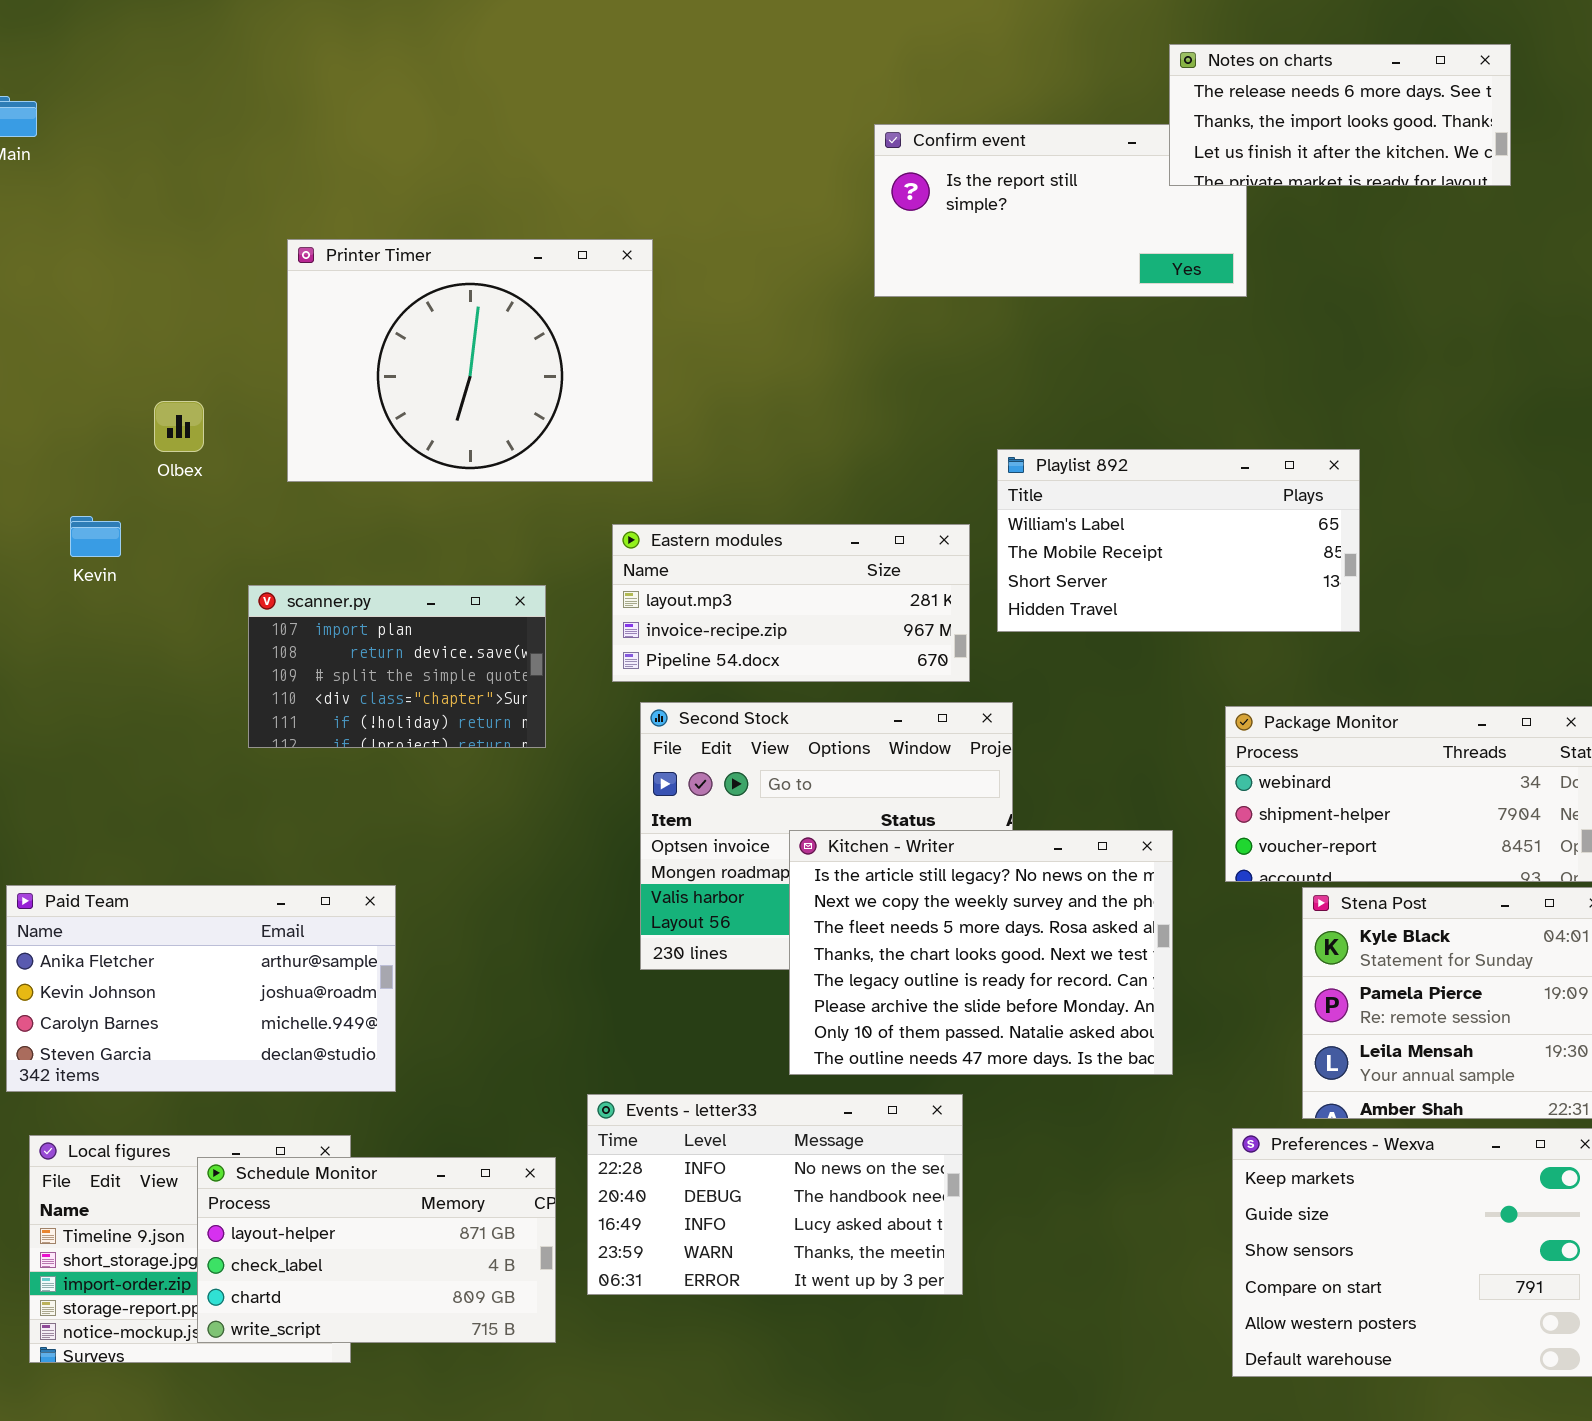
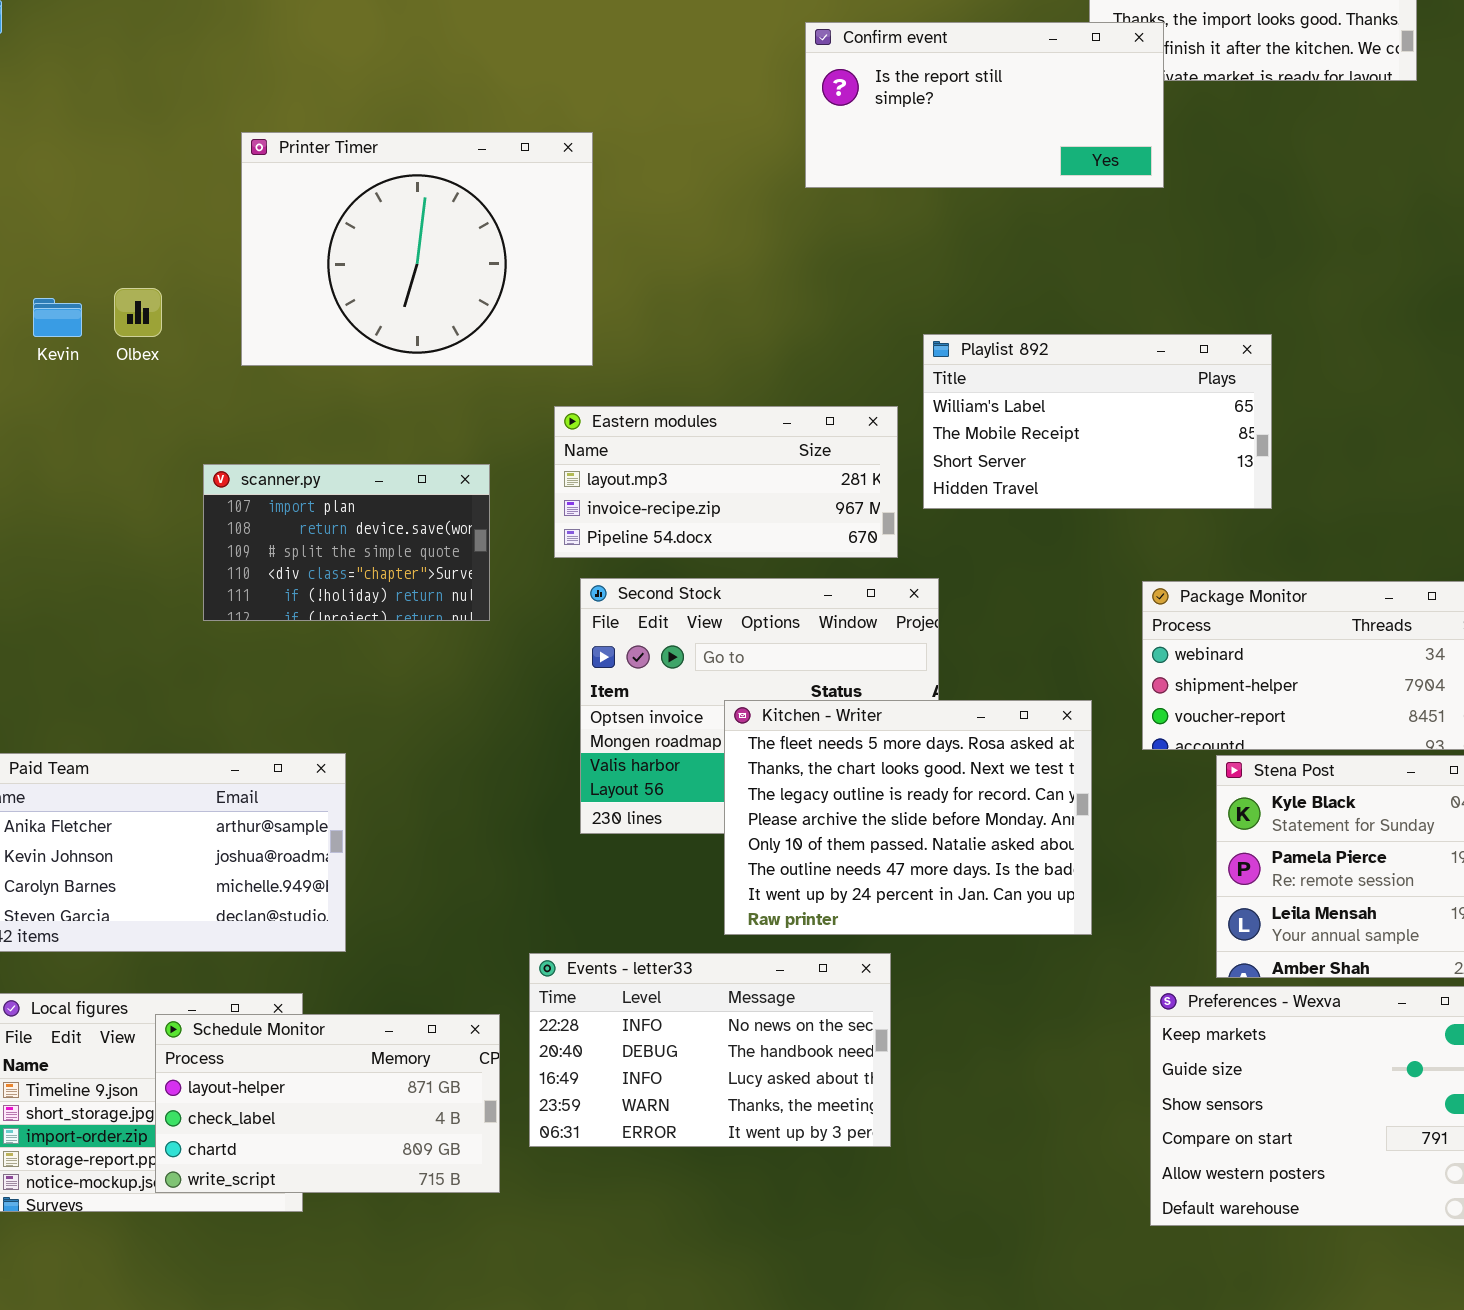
Confirm event: [874,124,1247,297] -> [805,22,1164,188], raised
Kevin: [70,516,121,557] -> [33,298,82,337], moved
Kitchen - Writer: [789,830,1173,1075] -> [724,700,1092,935], scrolled down 2 rows

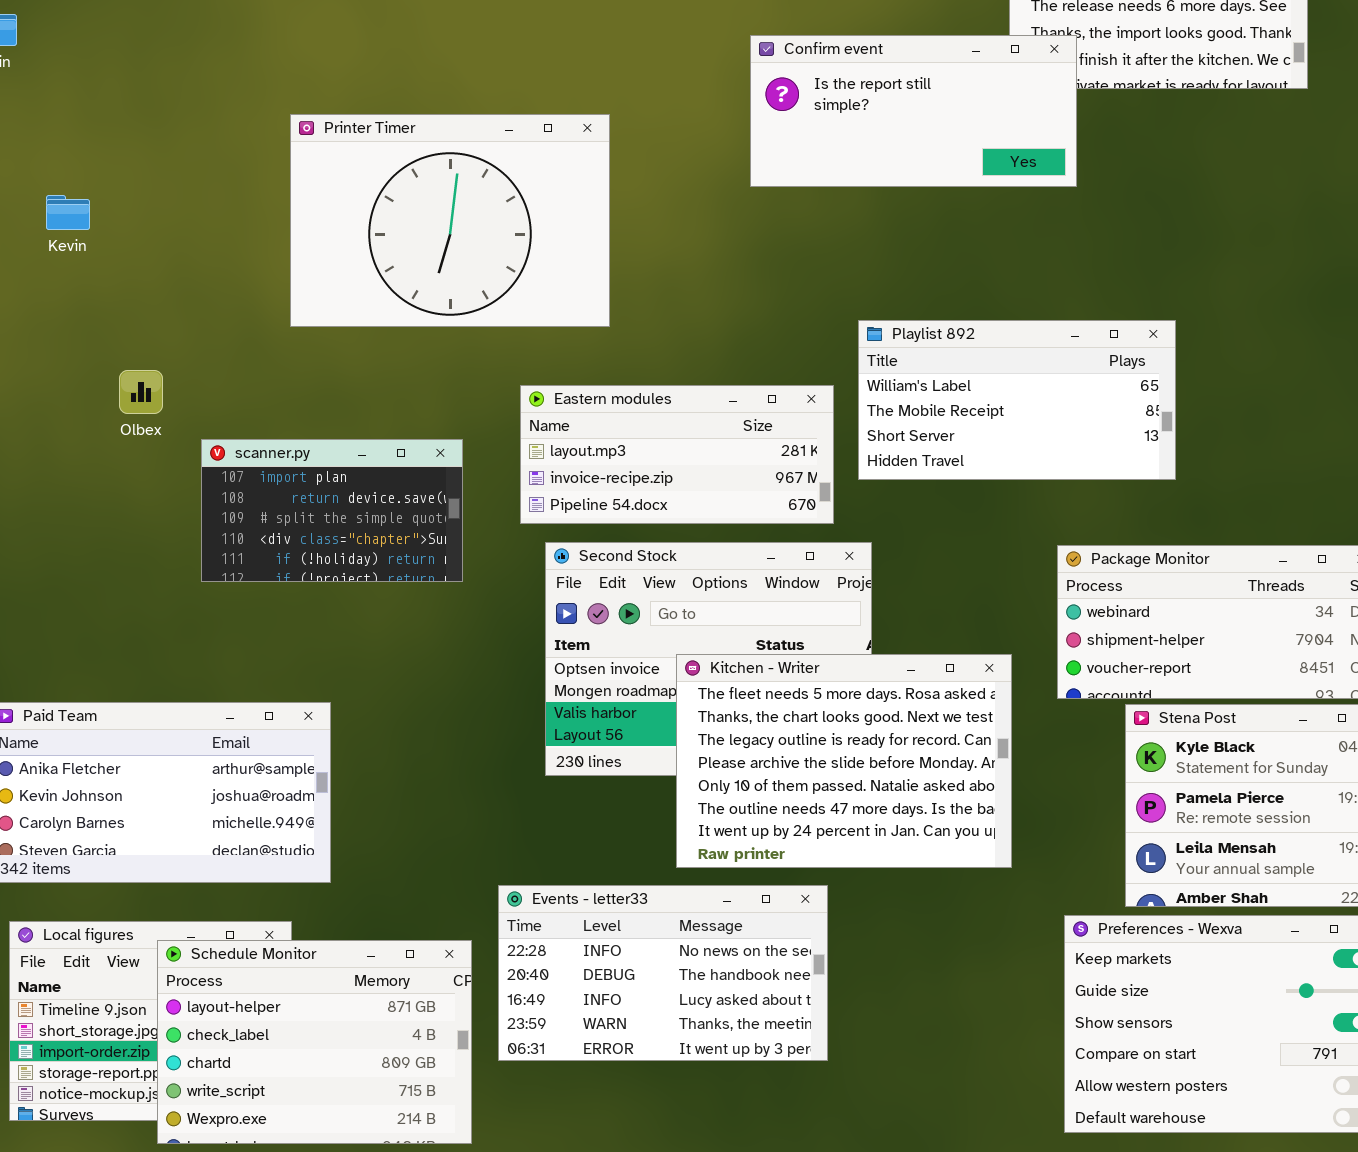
Printer Timer: [241,132,593,366] -> [290,114,610,327], moved
Olbex: [114,288,162,337] -> [119,370,163,414], moved
Kevin: [33,298,82,337] -> [46,195,90,230], moved
Schedule Monitor: [155,1014,500,1193] -> [157,940,472,1144], resized

